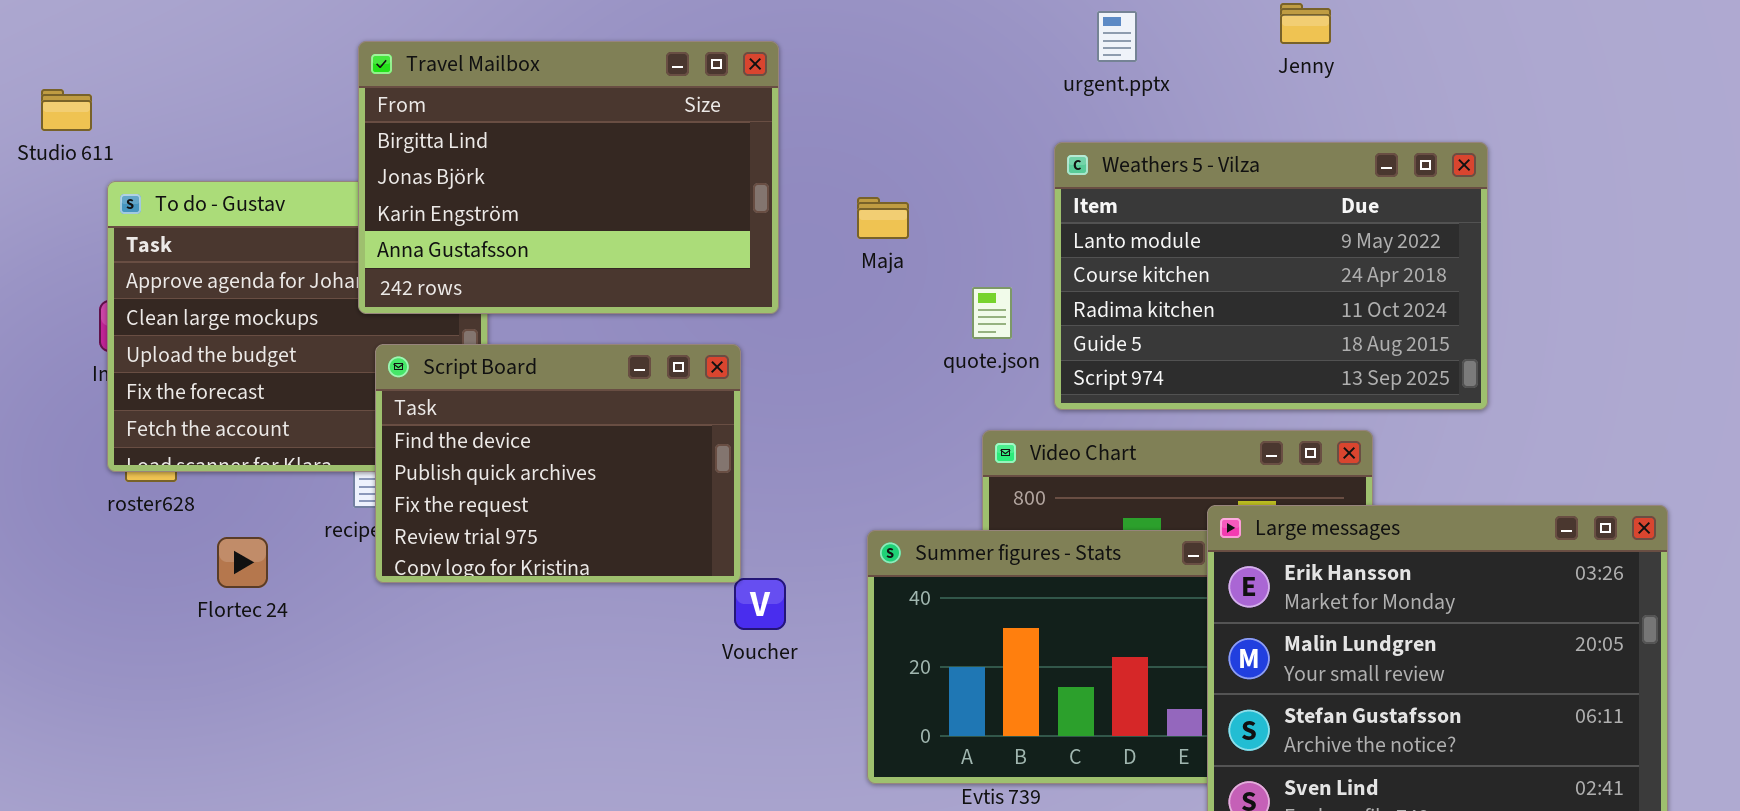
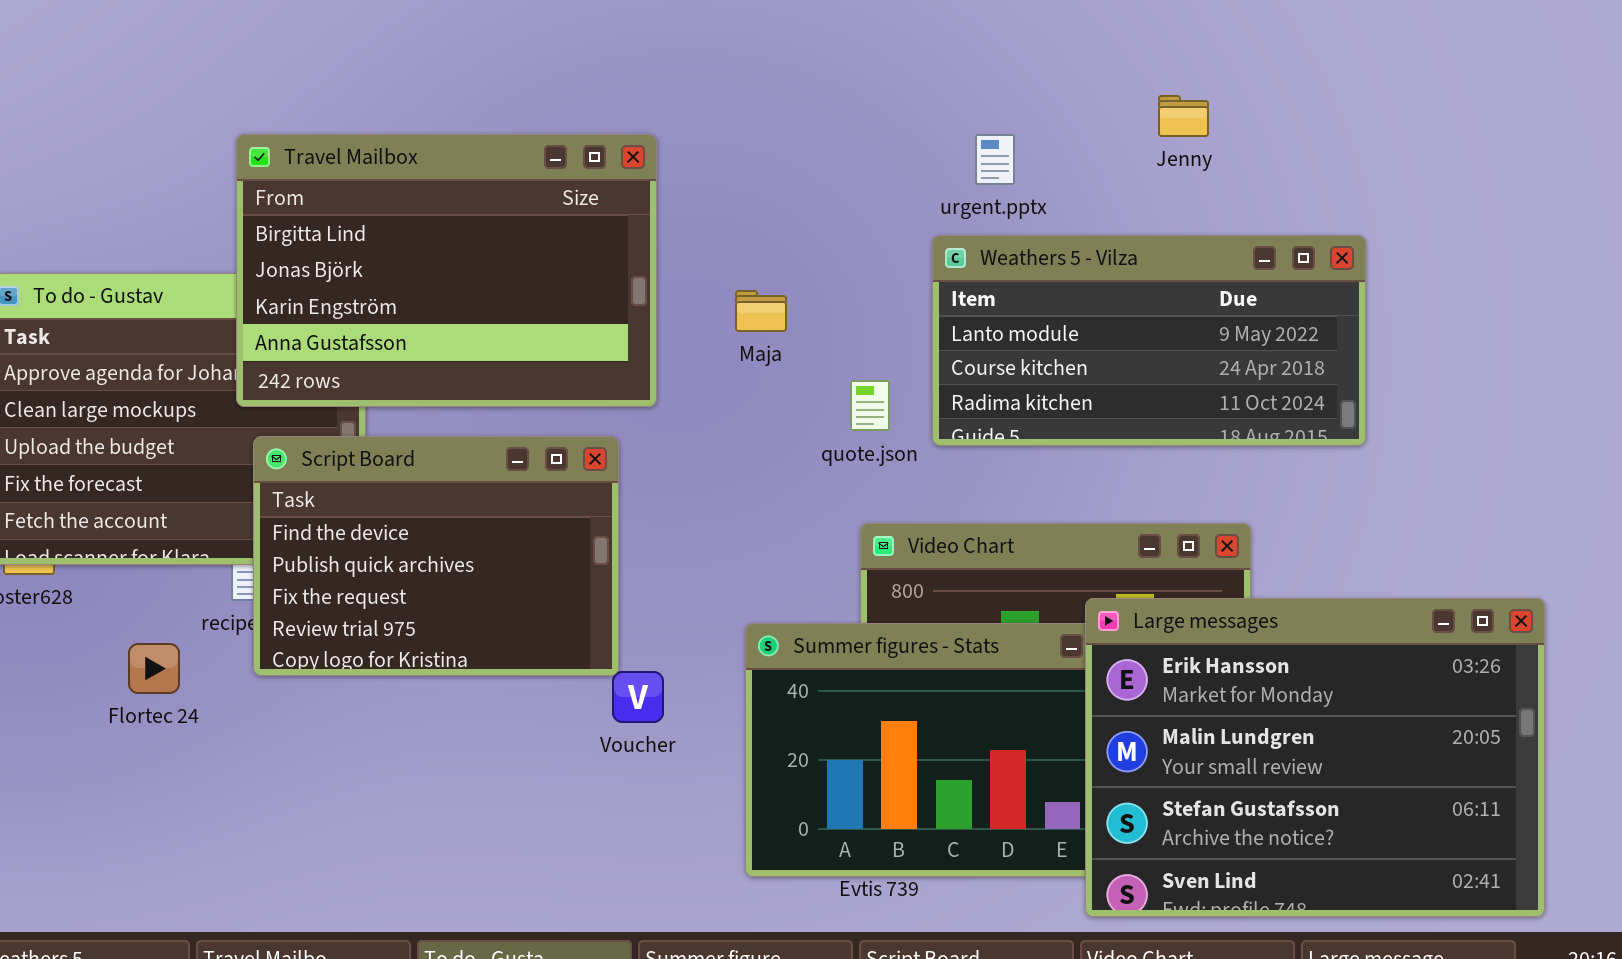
urgent.pptx: [1097,11,1137,62] -> [975,134,1015,185], moved
Weathers 5 - Vilza: [1054,142,1488,410] -> [932,235,1366,446], resized
Flortec 24: [217,537,268,588] -> [128,643,180,694], moved

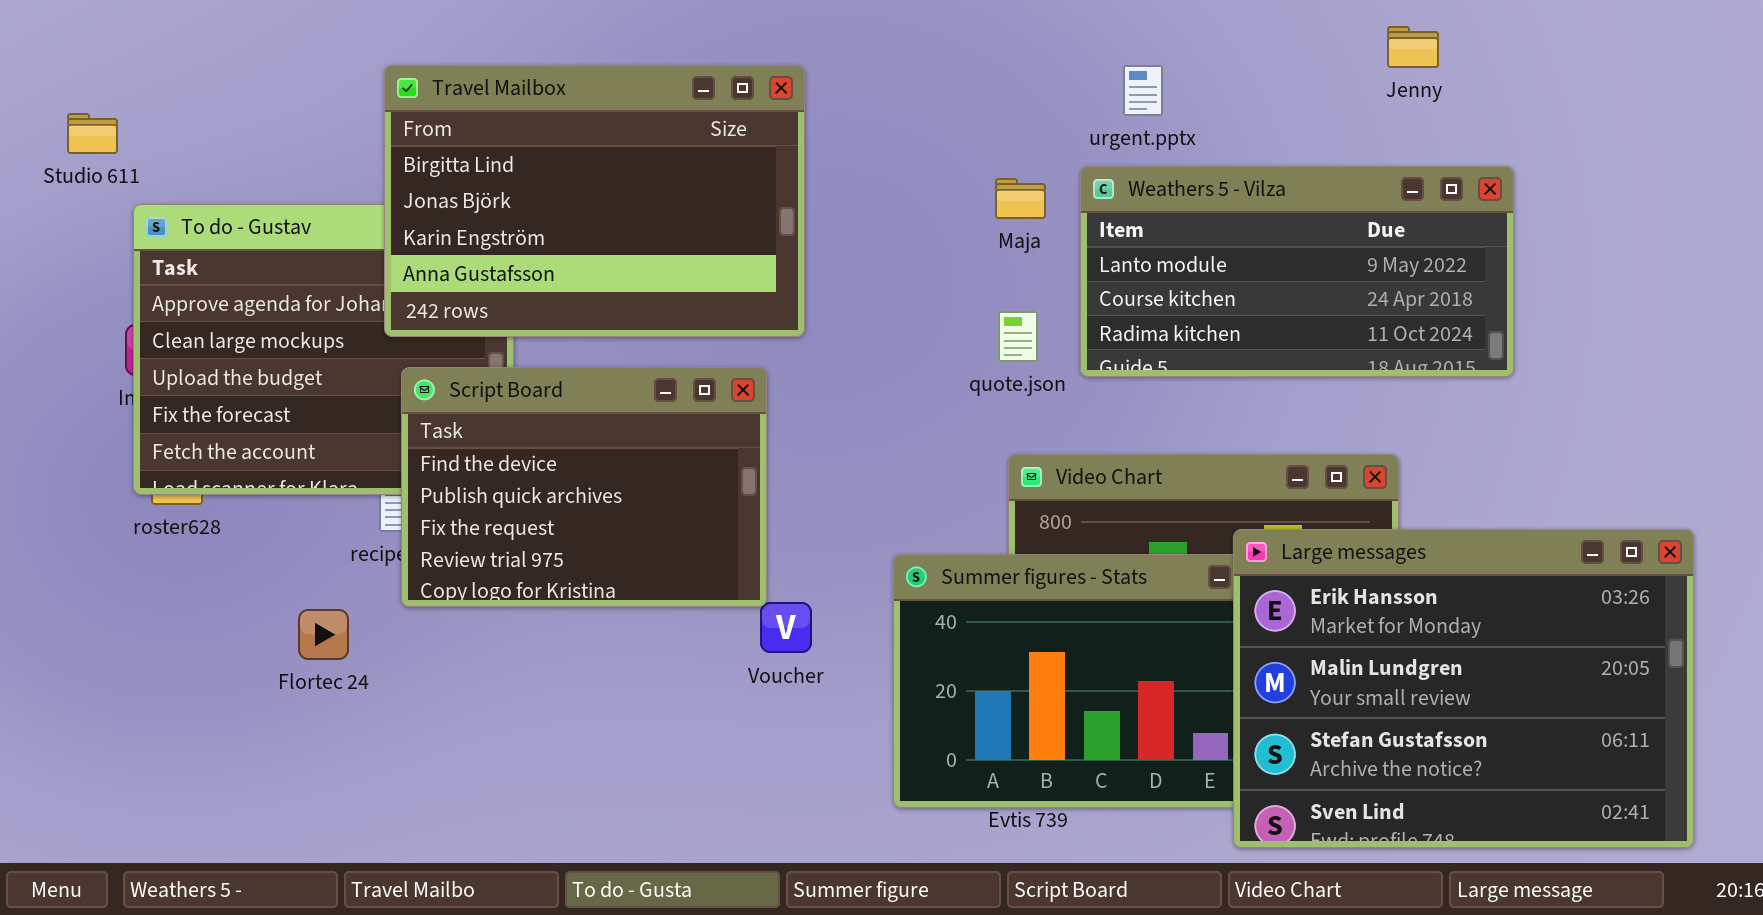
Jenny: [1158,95,1209,137] -> [1387,26,1439,68], moved
Maja: [735,290,787,332] -> [995,178,1046,219], moved
Flortec 24: [128,643,180,694] -> [298,609,349,660], moved

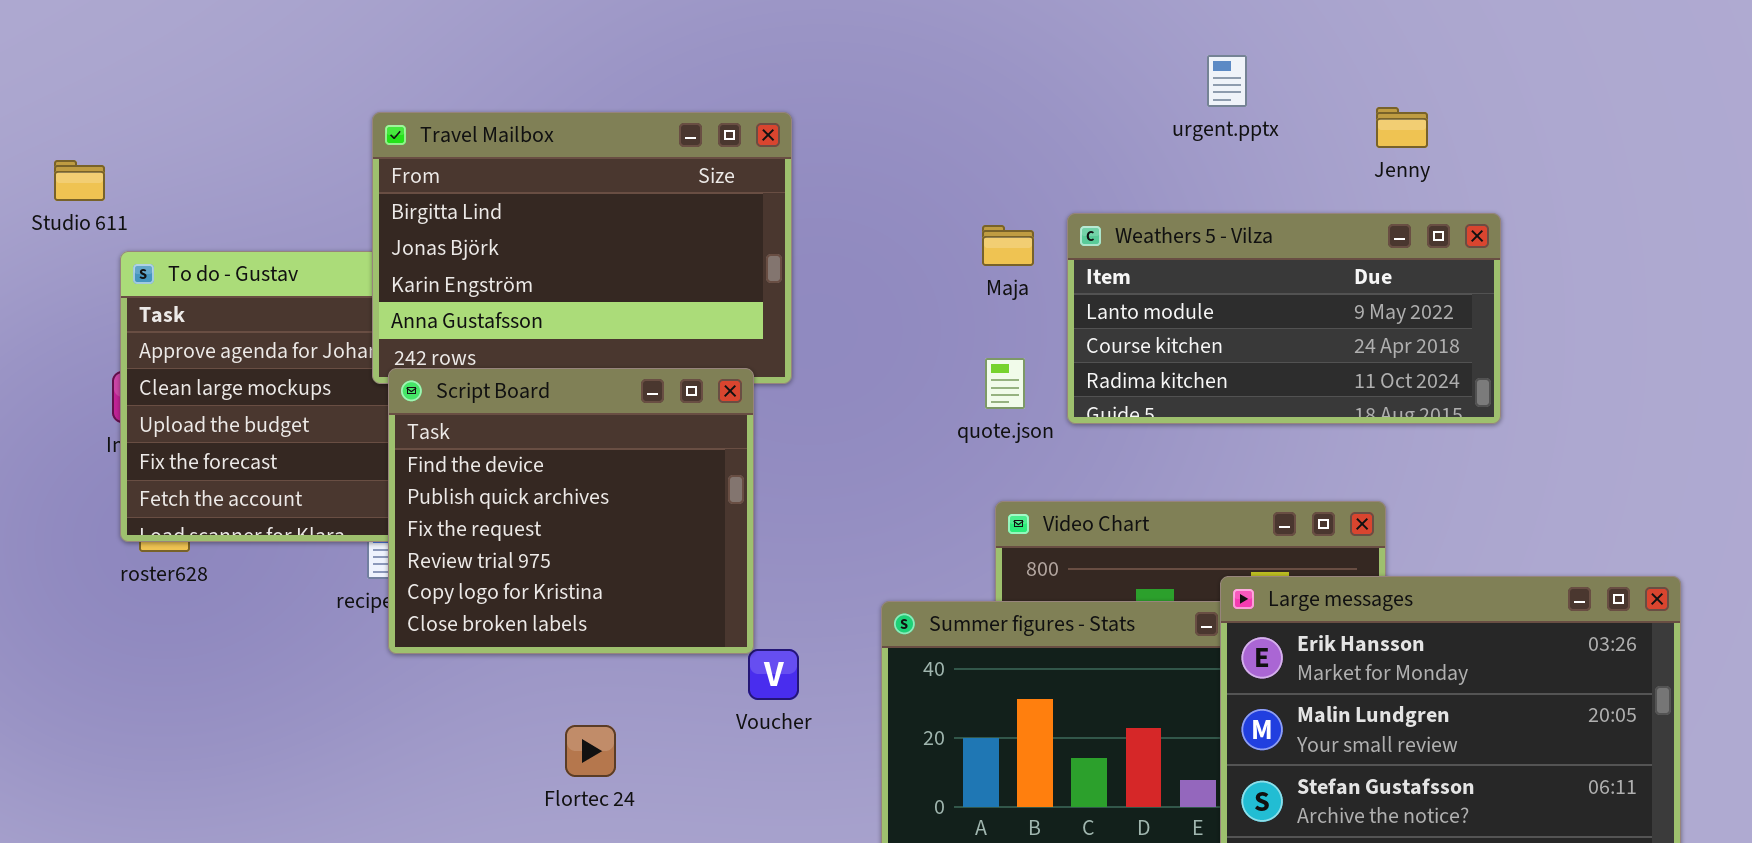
Jenny: [1387,26,1439,68] -> [1376,107,1428,148], moved
urgent.pptx: [1123,65,1163,116] -> [1207,55,1247,107], moved
Script Board: [401,367,767,607] -> [388,368,754,654], resized
Flortec 24: [298,609,349,660] -> [565,725,616,777], moved

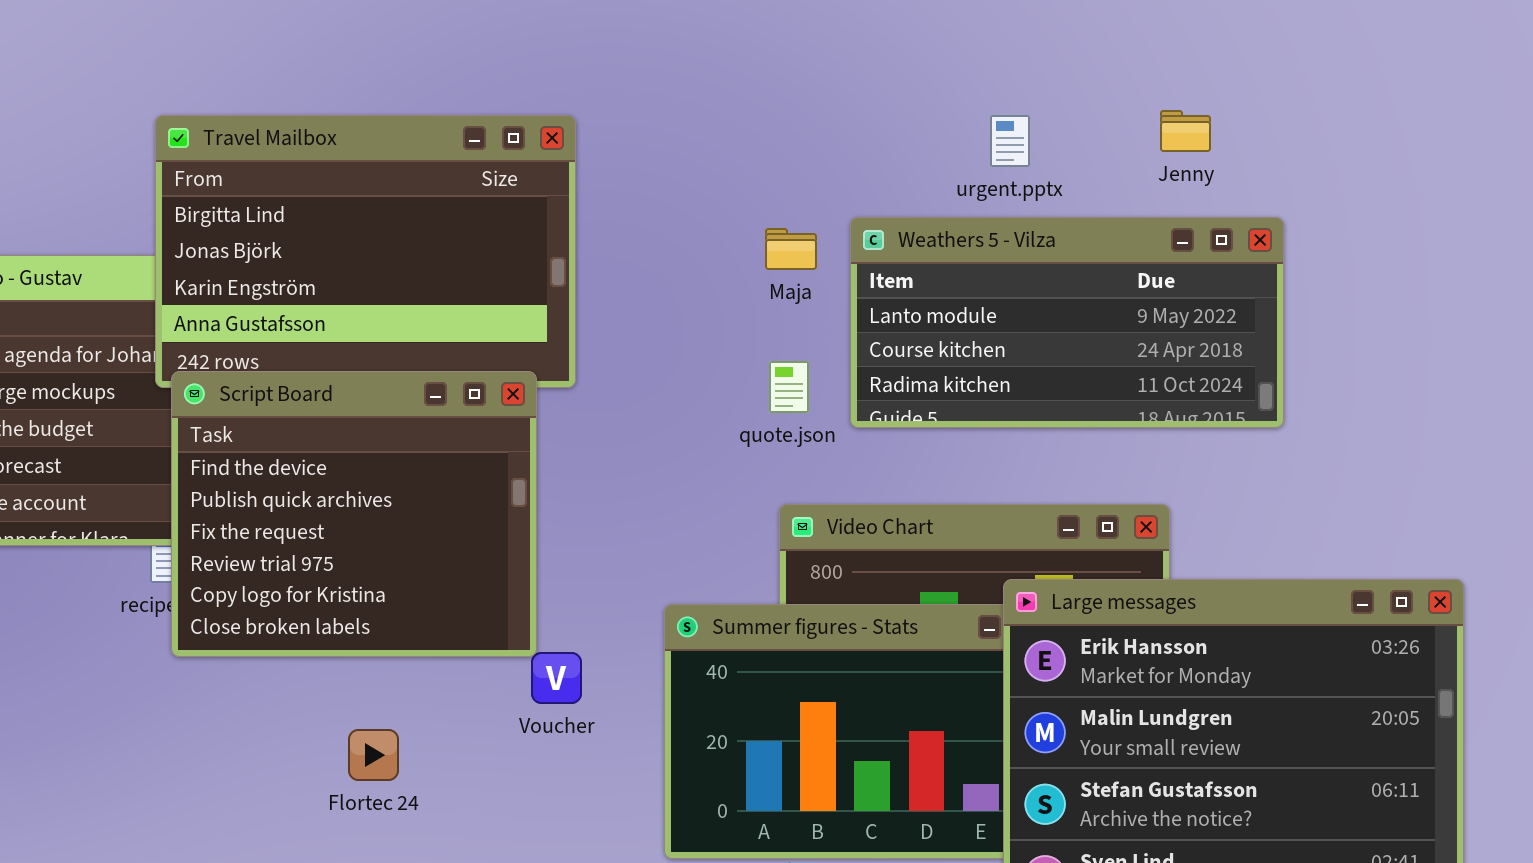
urgent.pptx: [1207,55,1247,107] -> [990,115,1030,167], moved

